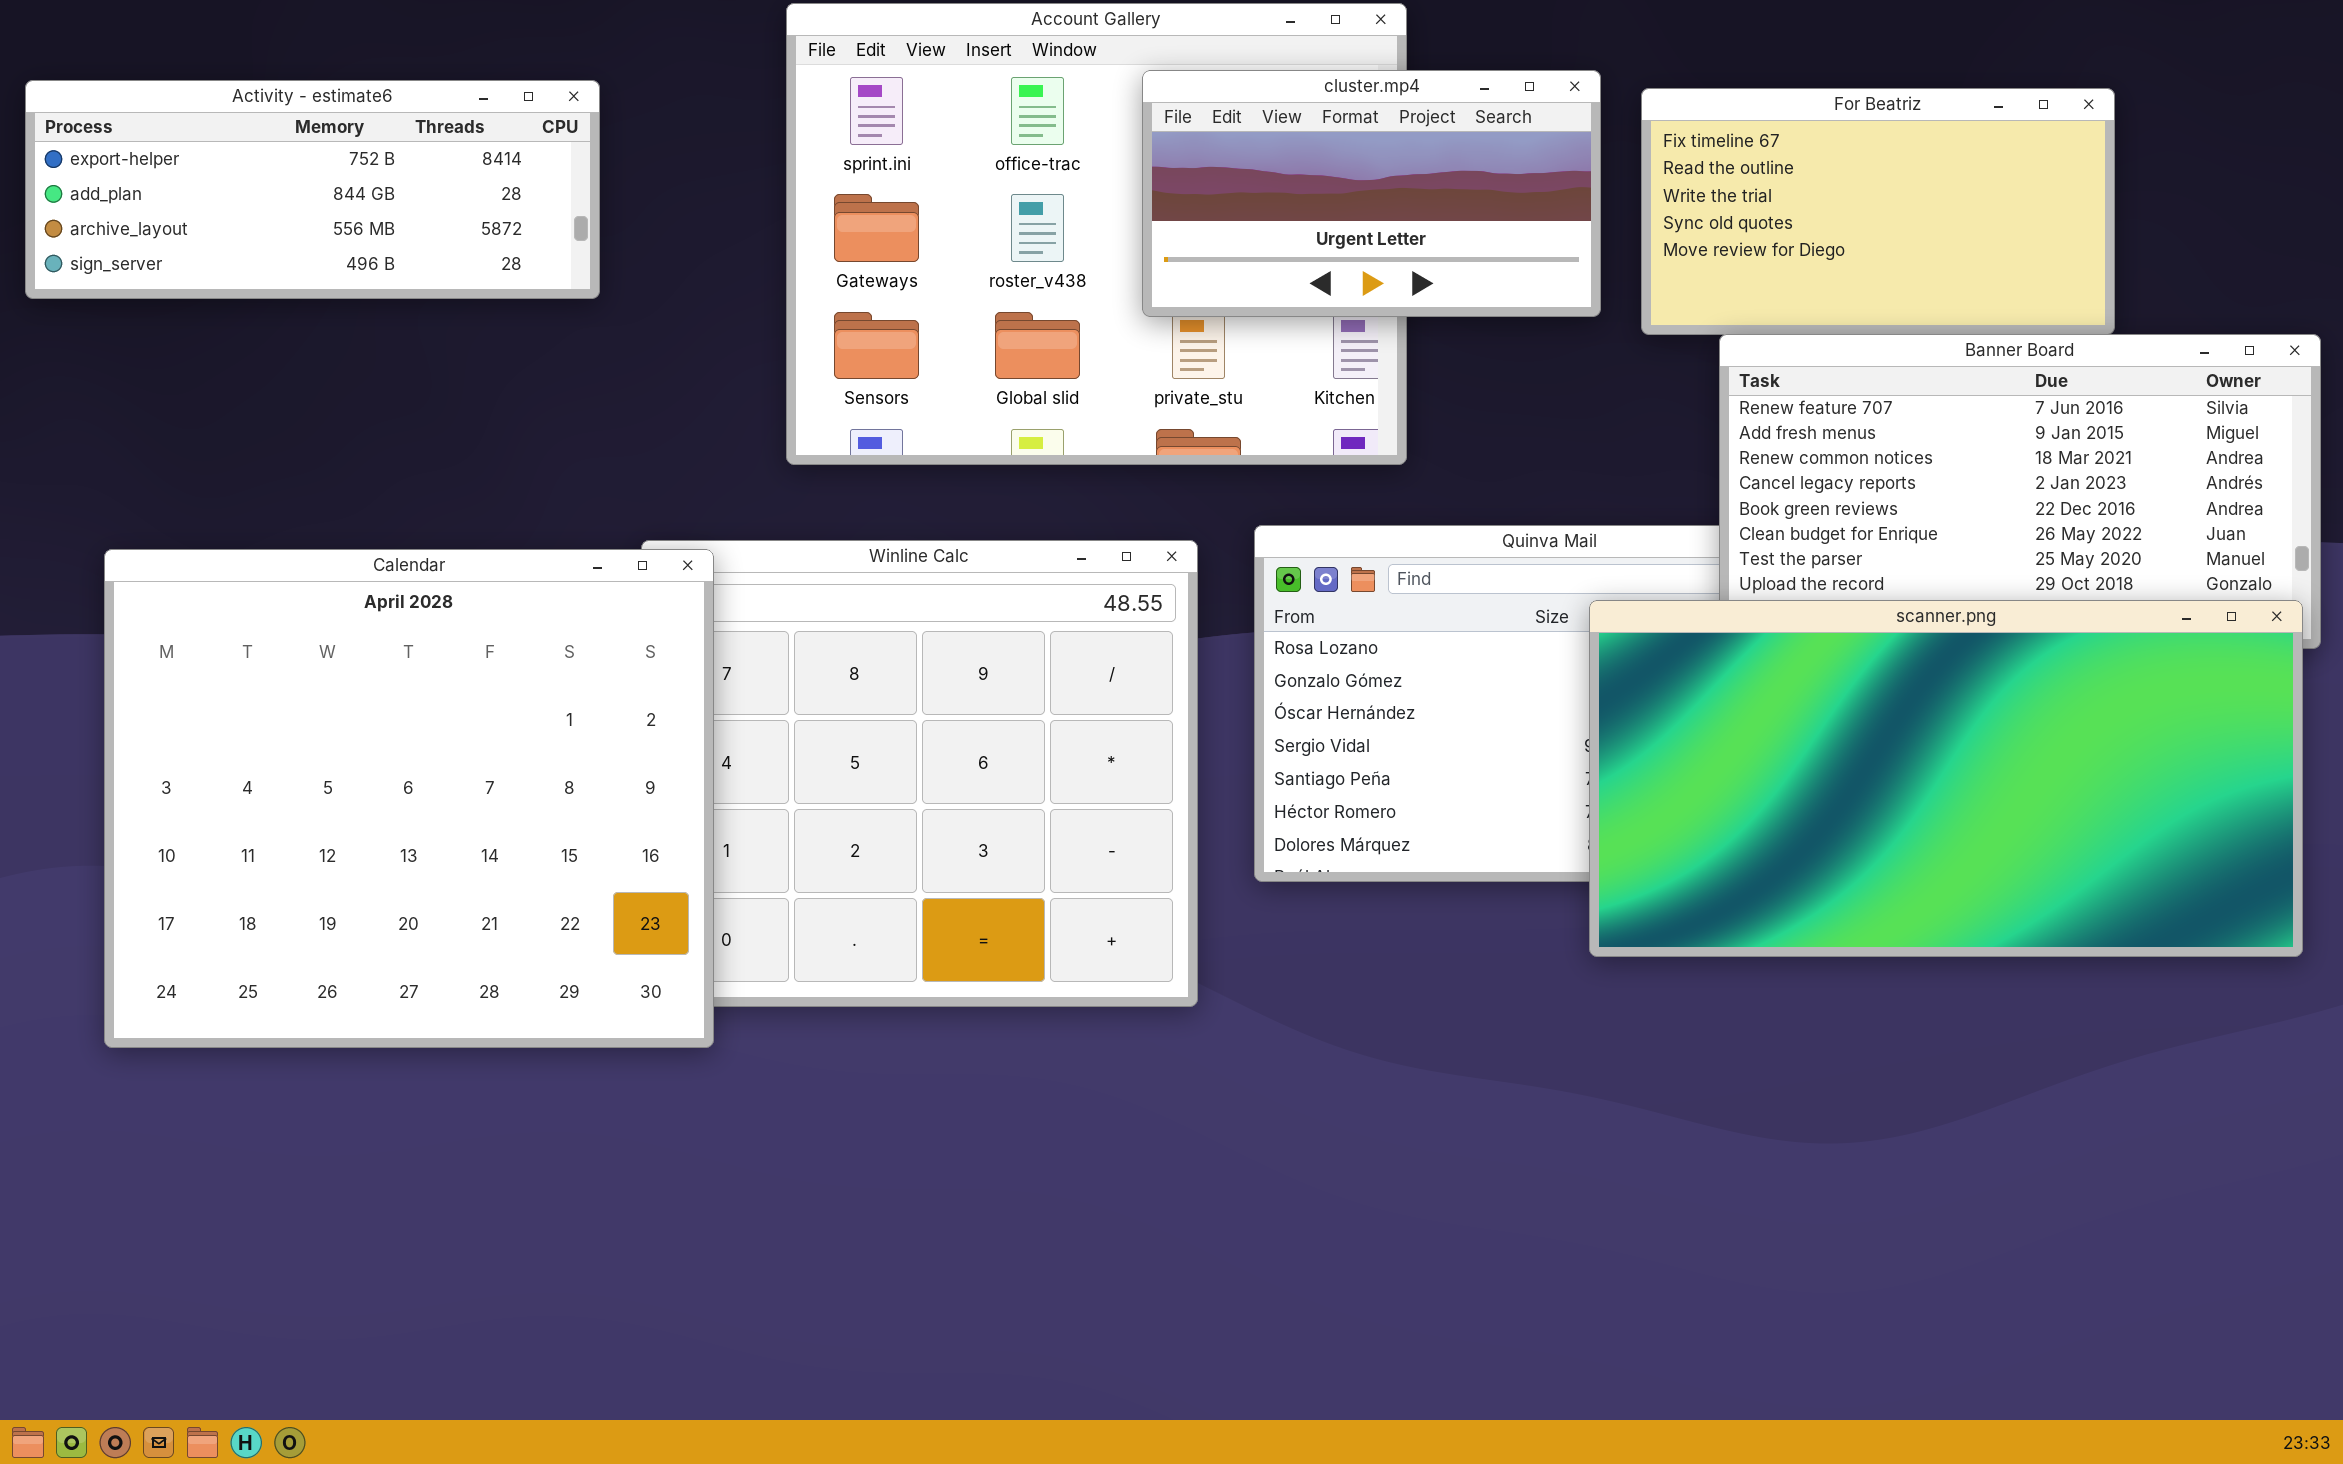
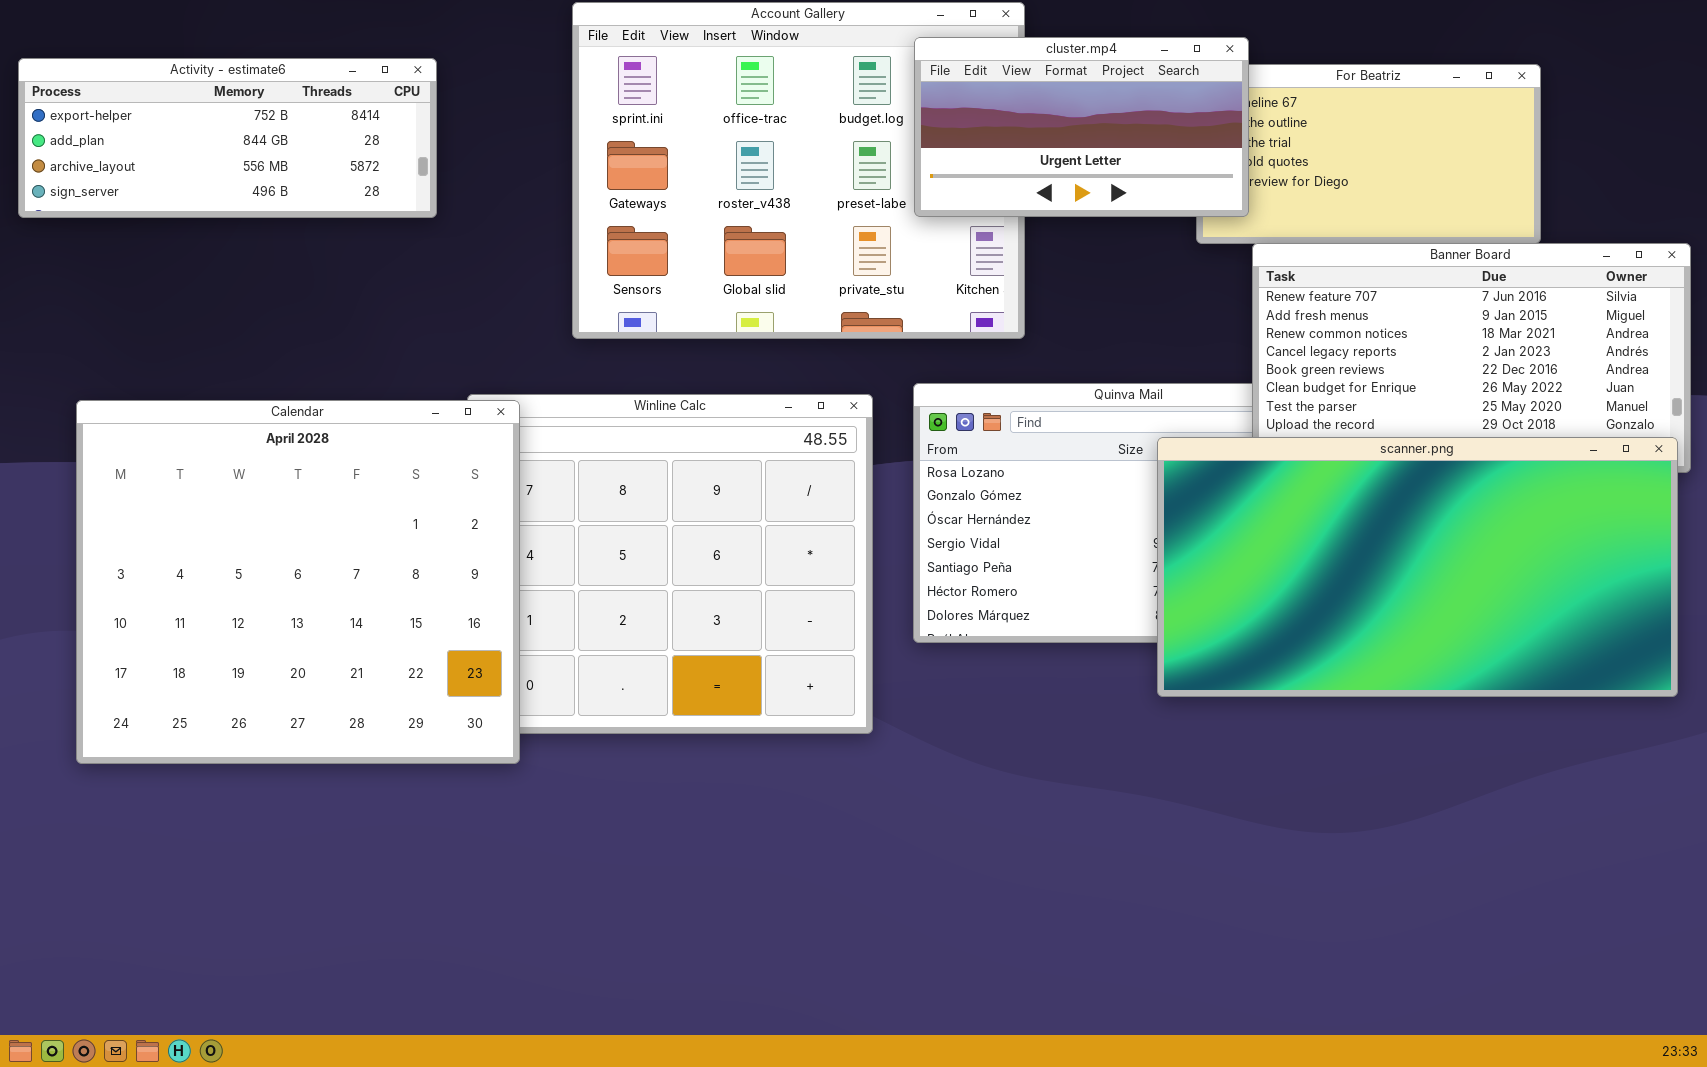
cluster.mp4: [1142,70,1601,317] -> [914,37,1249,217], moved

